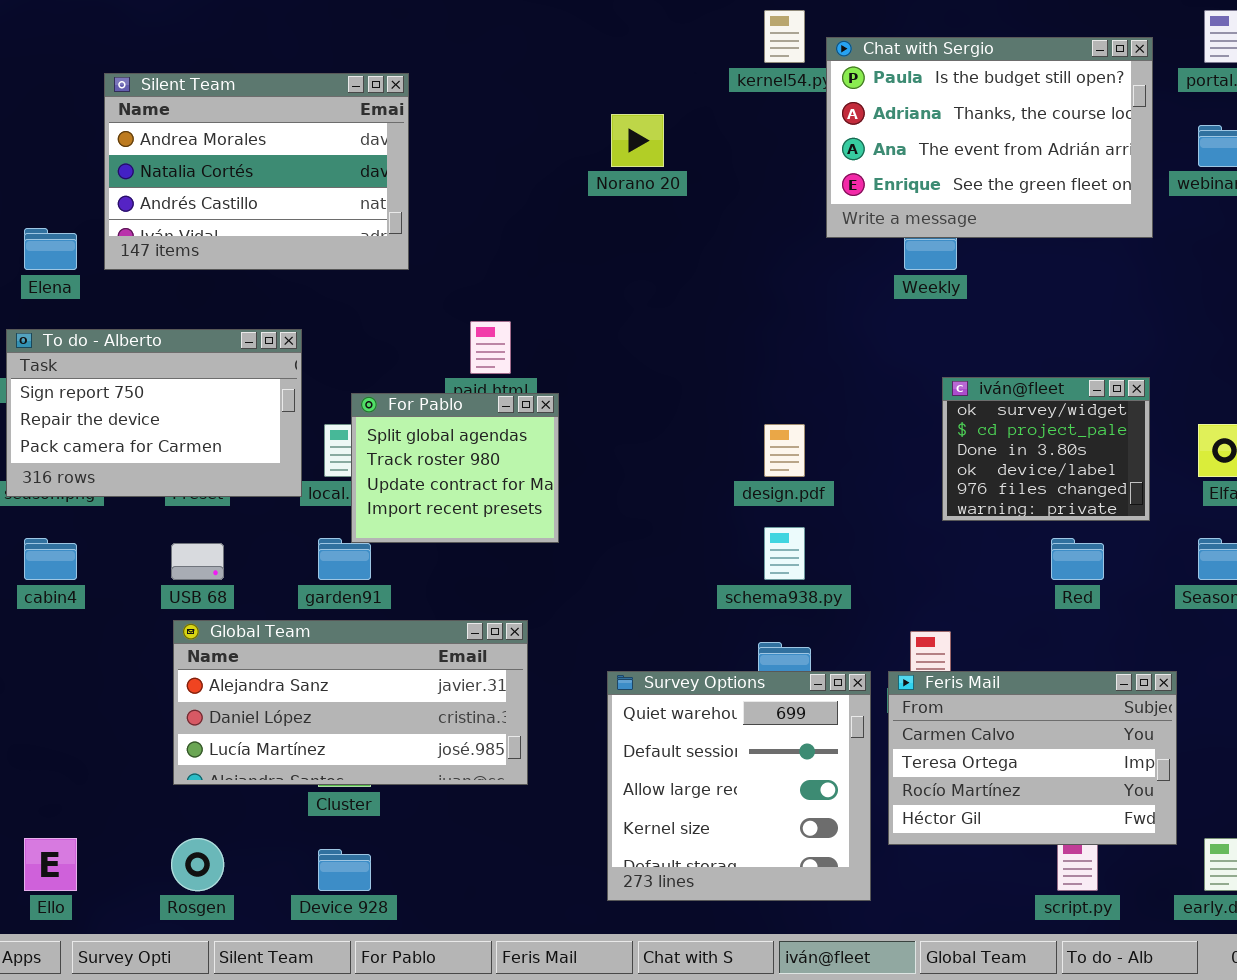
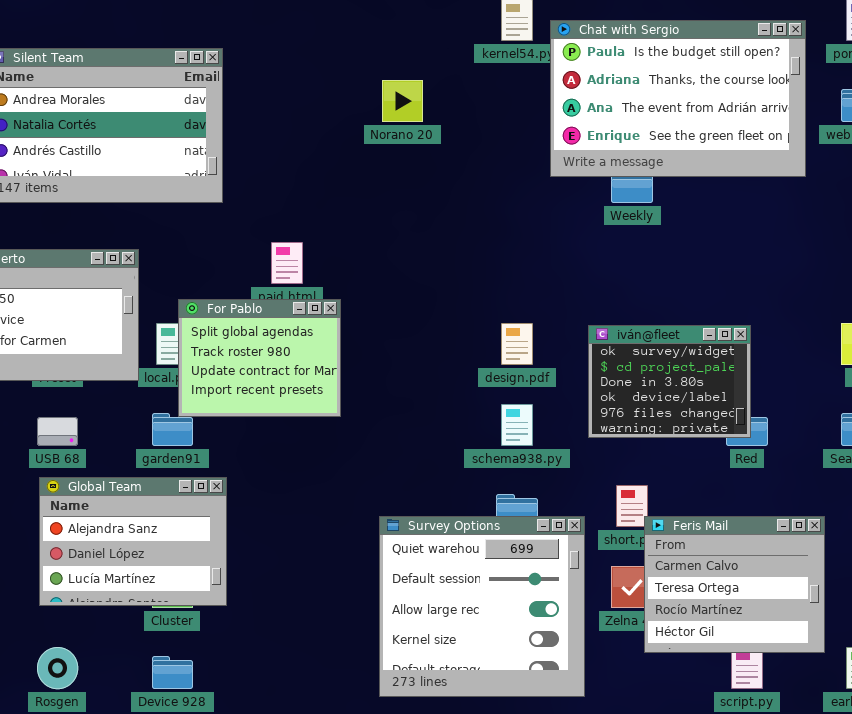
iván@fleet: [942,377,1150,521] -> [588,325,751,438], moved
Global Team: [173,620,528,785] -> [39,477,227,606], resized
Feris Mail: [888,671,1177,845] -> [644,516,825,653], resized

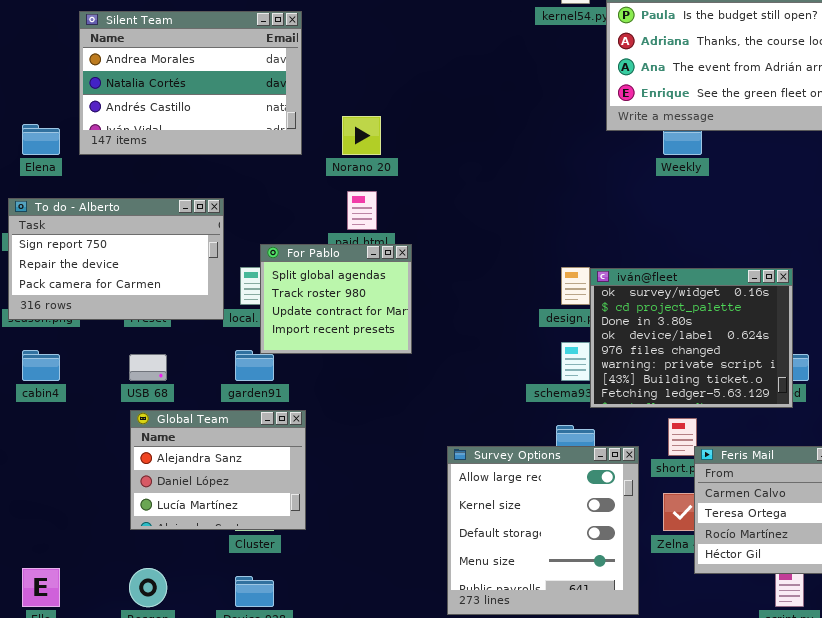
Norano 20: [382,80,423,122] -> [342,116,381,155], moved
iván@fleet: [588,325,751,438] -> [590,268,793,408], resized
Survey Options: [379,516,585,697] -> [447,446,639,615], scrolled down 2 rows

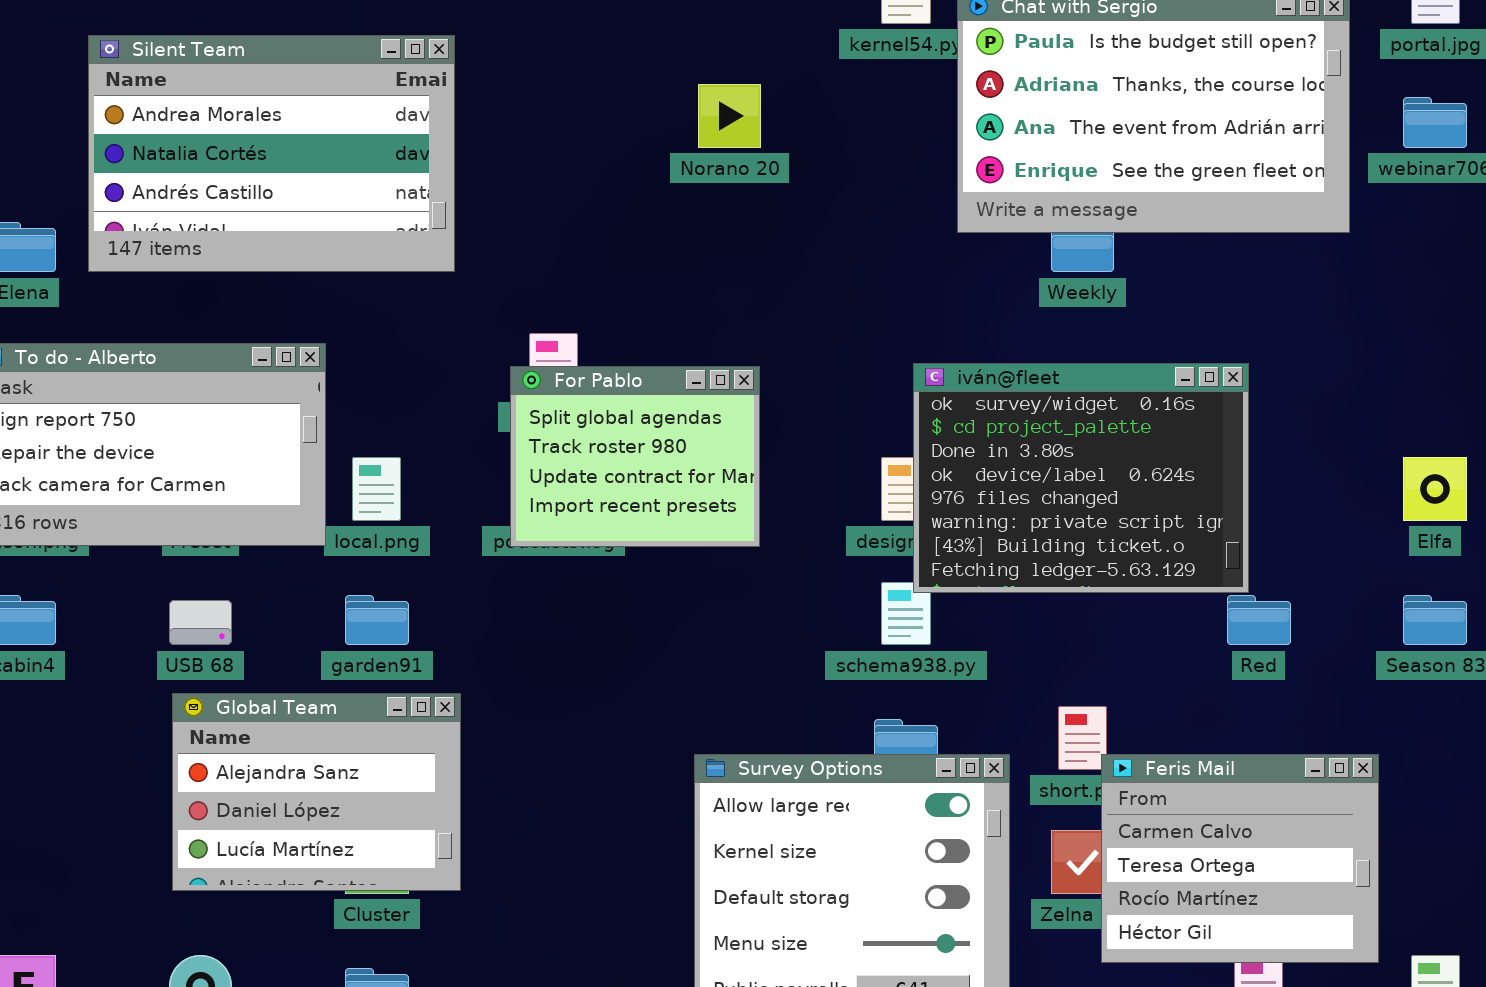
Norano 20: [342,116,381,155] -> [698,84,761,148], moved
For Pablo: [260,244,412,354] -> [510,366,760,547], moved
iván@fleet: [590,268,793,408] -> [913,363,1249,593], moved

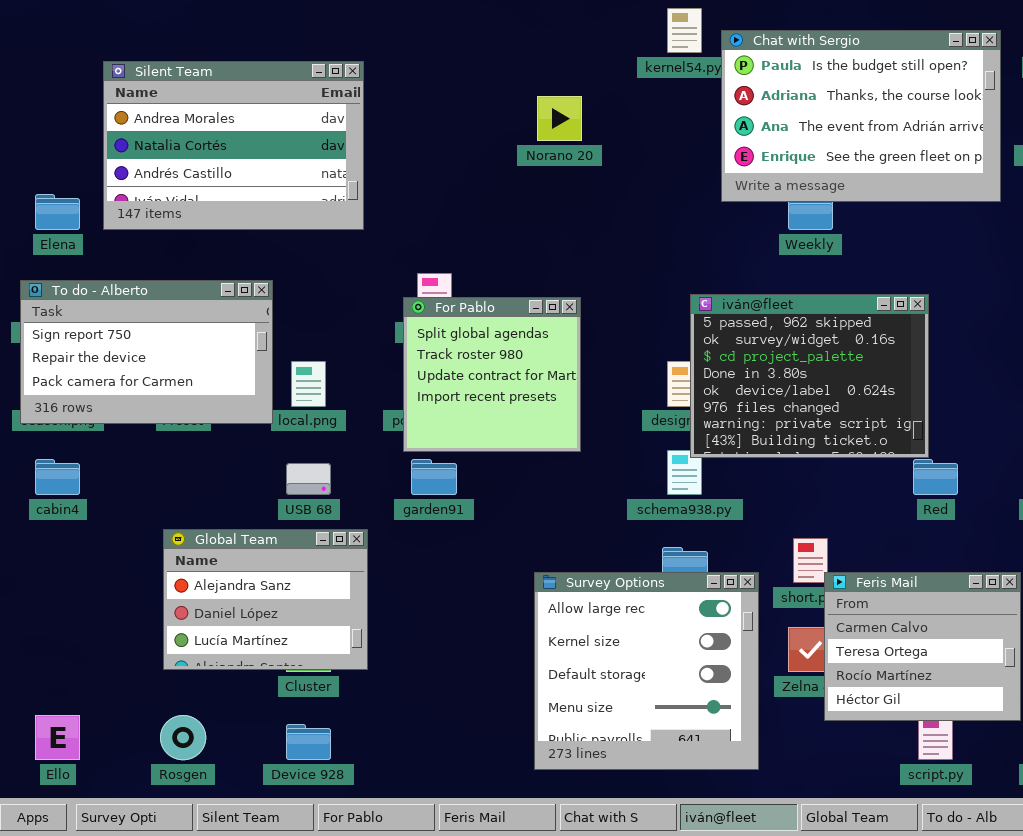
iván@fleet: [913,363,1249,593] -> [690,294,929,458], scrolled up 1 row
For Pablo: [510,366,760,547] -> [403,297,581,452], resized
garden91: [345,595,409,645] -> [411,459,457,495], moved
USB 68: [169,600,232,645] -> [286,463,331,495], moved

